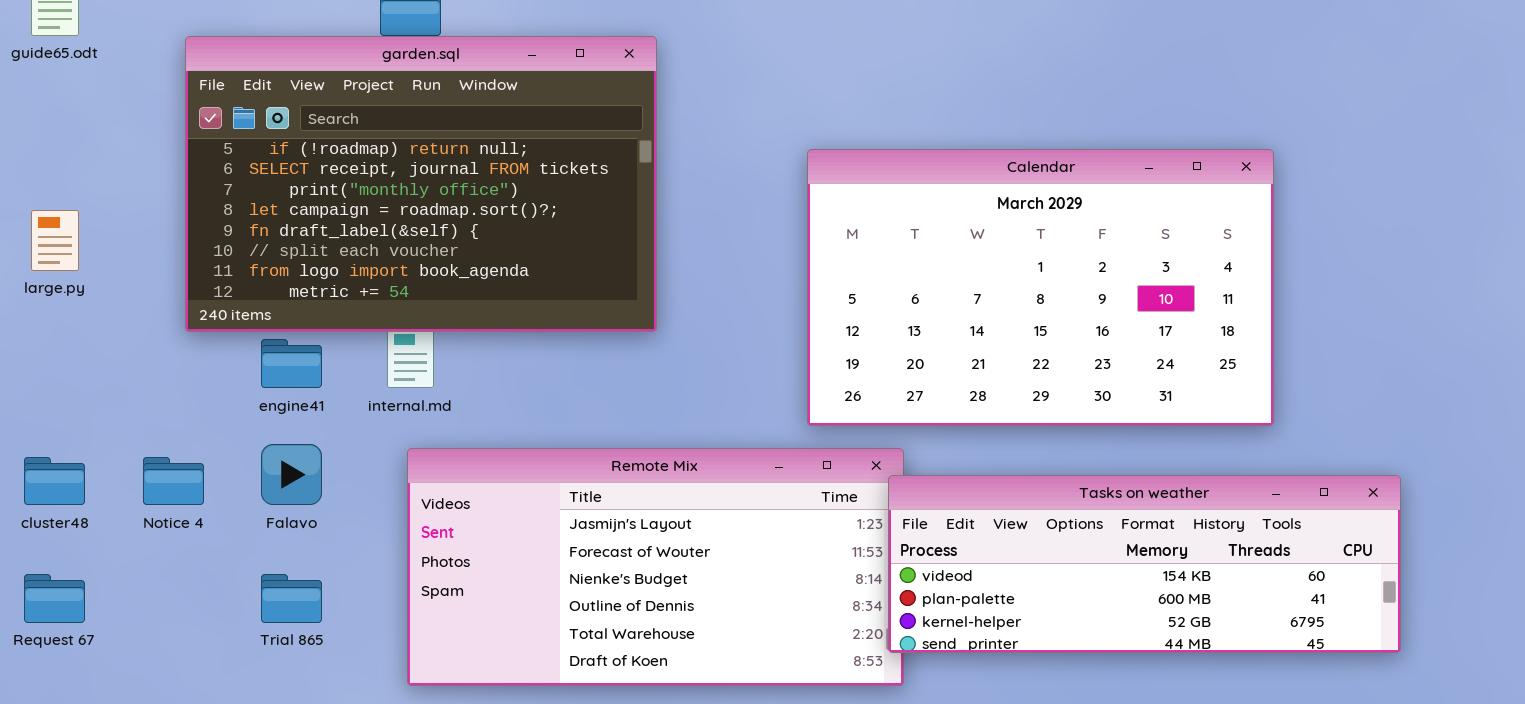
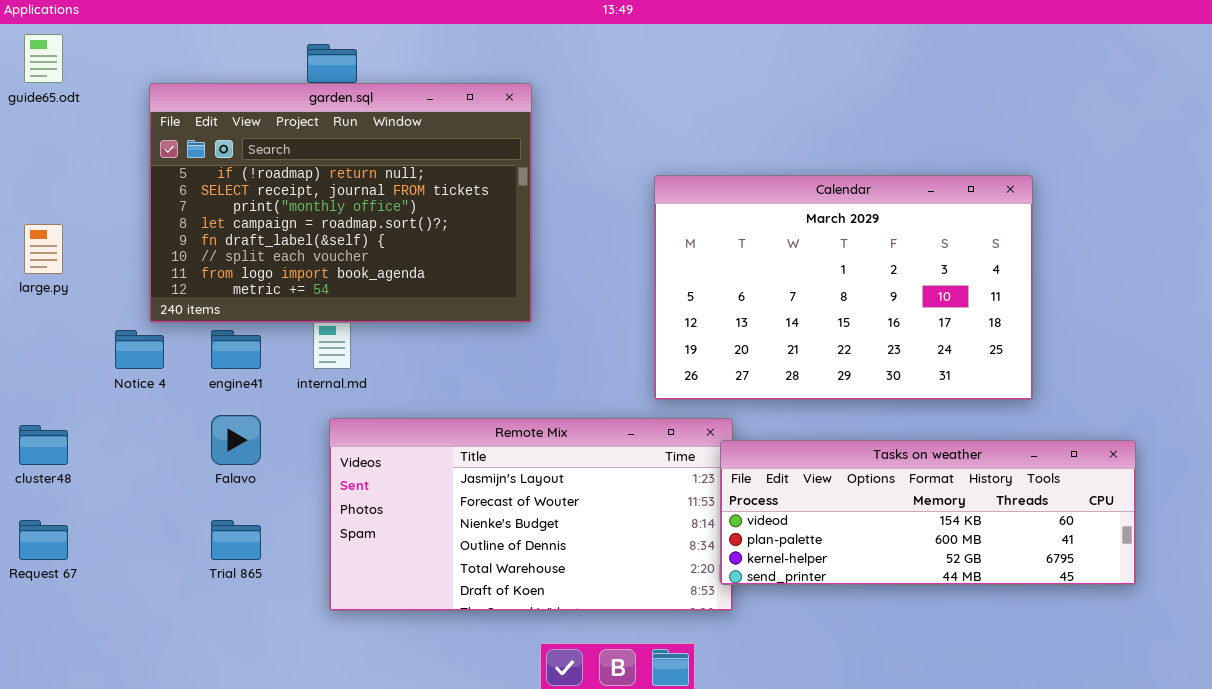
Notice 4: [143,457,204,505] -> [115,330,164,369], moved

